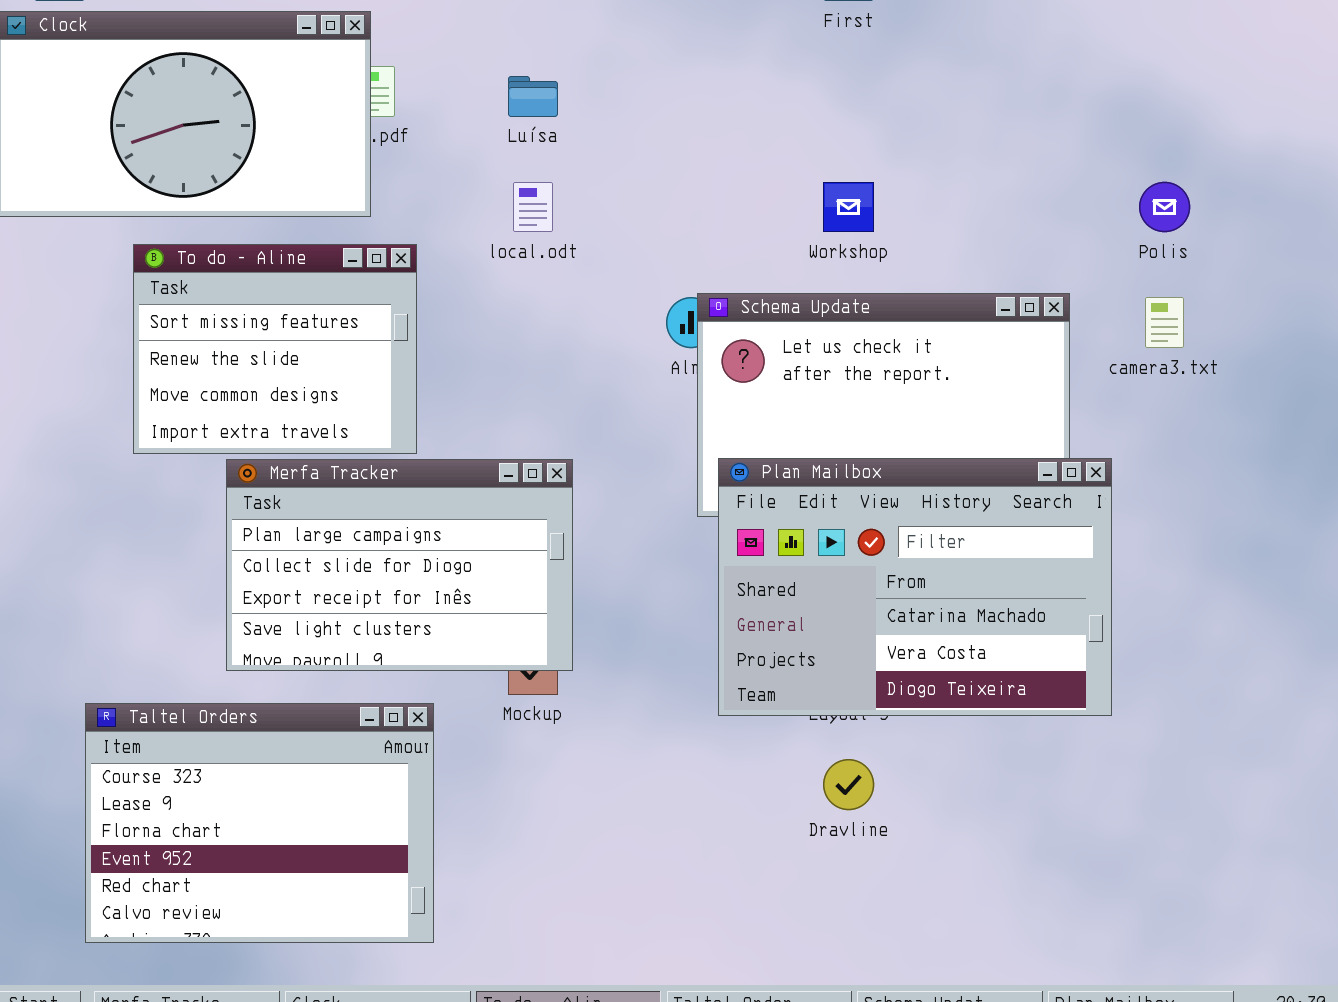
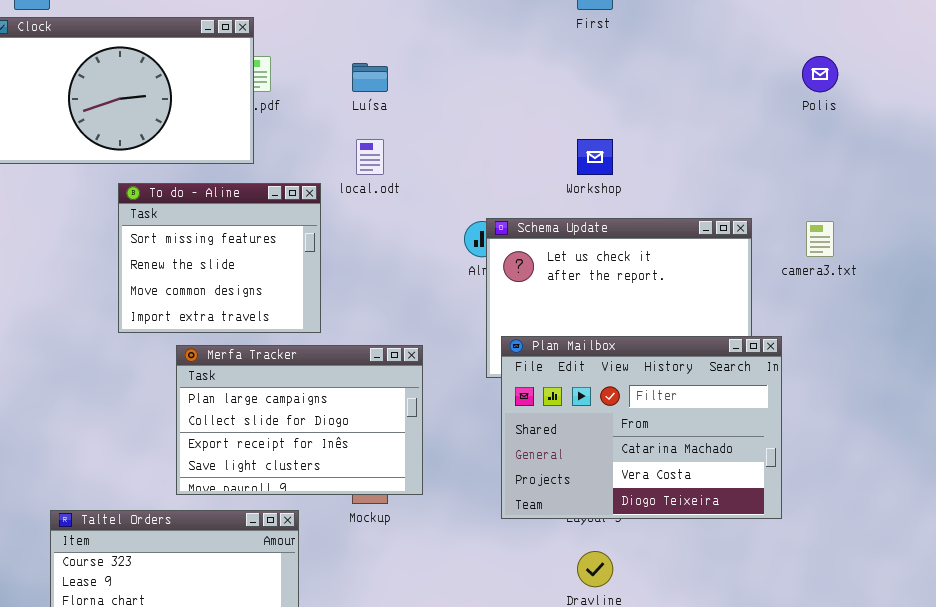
Polis: [1139,182,1190,232] -> [802,56,838,92], moved
To do - Aline: [133,244,417,454] -> [118,183,321,333], moved
Merfa Tracker: [226,459,573,671] -> [176,345,423,495], moved

